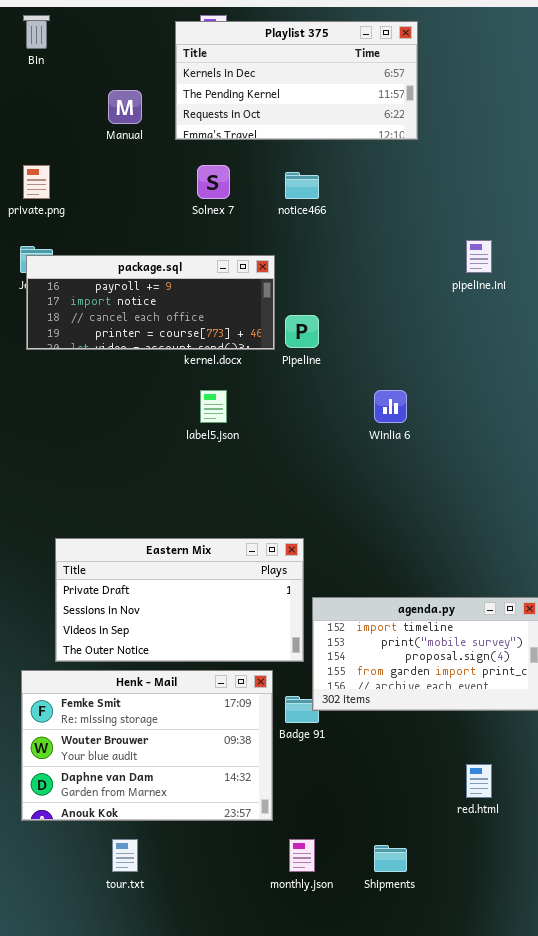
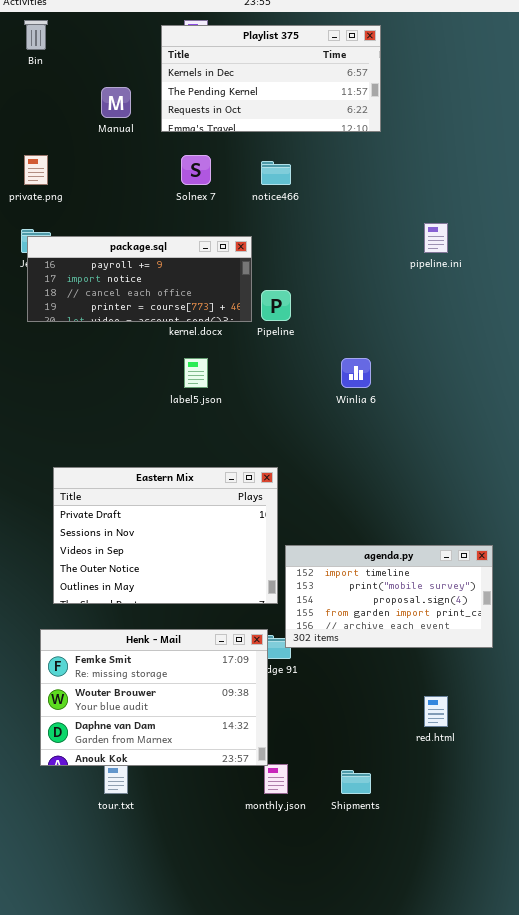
Eastern Mix: [55,538,304,662] -> [53,467,278,604], resized
Henk - Mail: [21,670,273,821] -> [40,629,268,766], moved

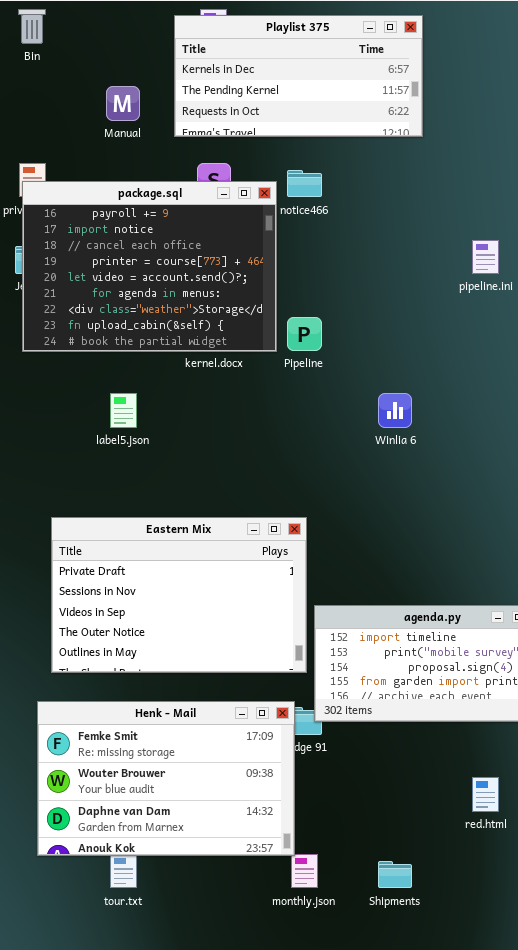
package.sql: [27,236,252,322] -> [22,181,277,352], resized
label5.json: [184,358,208,388] -> [110,393,137,428], moved

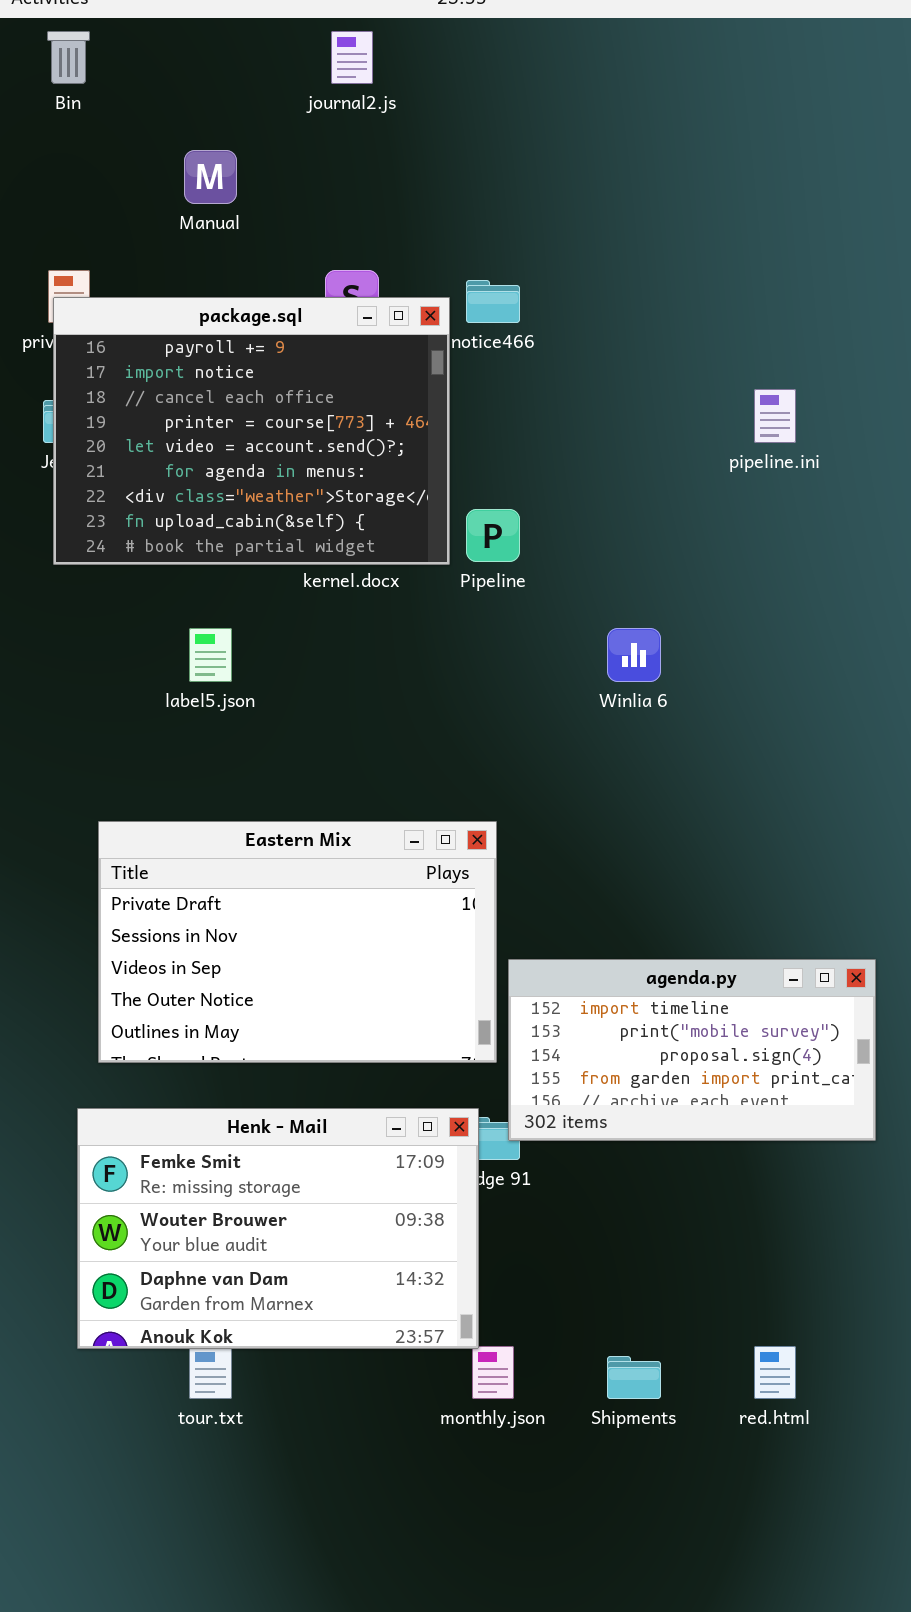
Playlist 375: [174,15,423,137] -> none, closed
red.html: [472,777,499,812] -> [754,1346,796,1399], moved

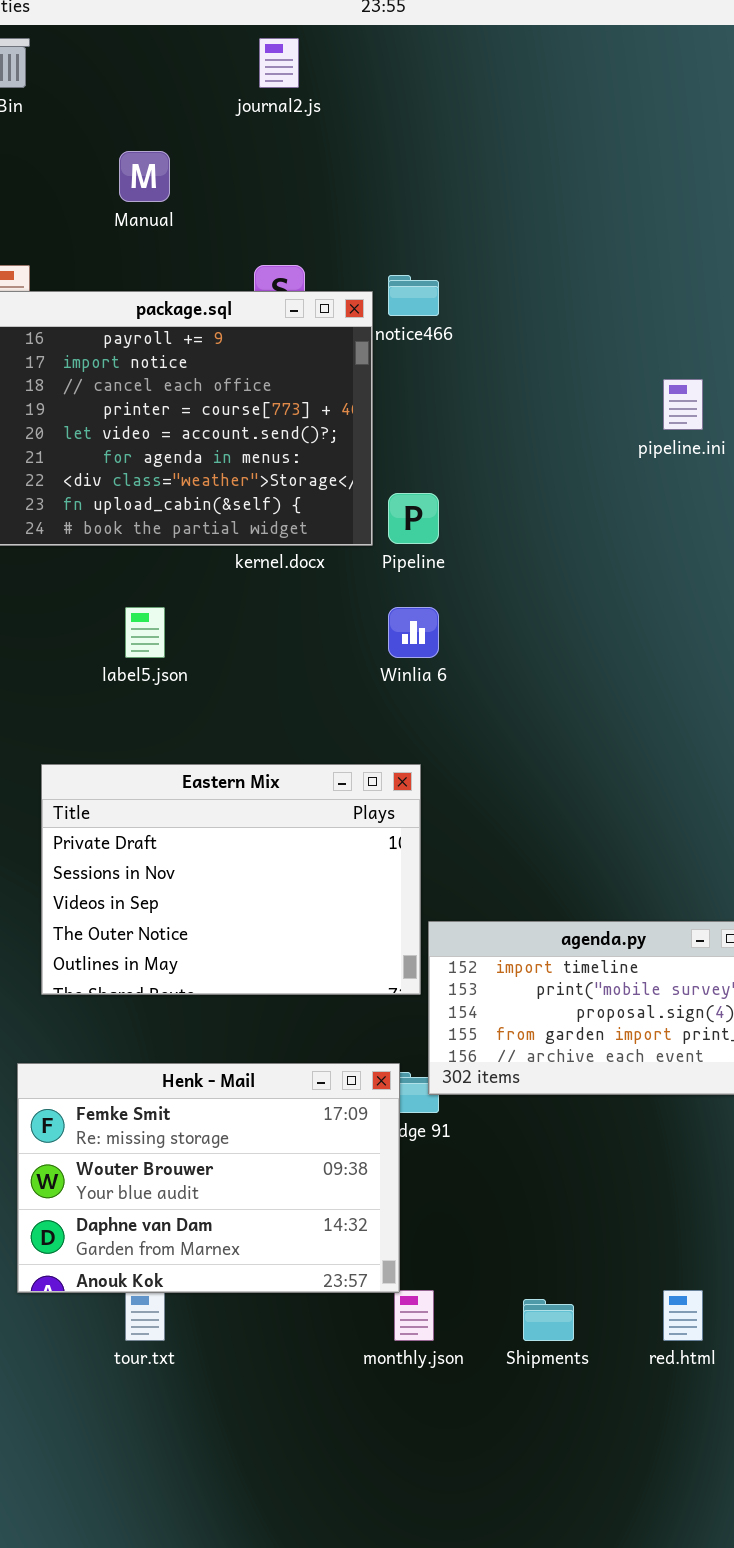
Winlia 6: [607,628,661,682] -> [388,607,439,658], moved
Eastern Mix: [98,821,497,1063] -> [41,764,421,995], moved

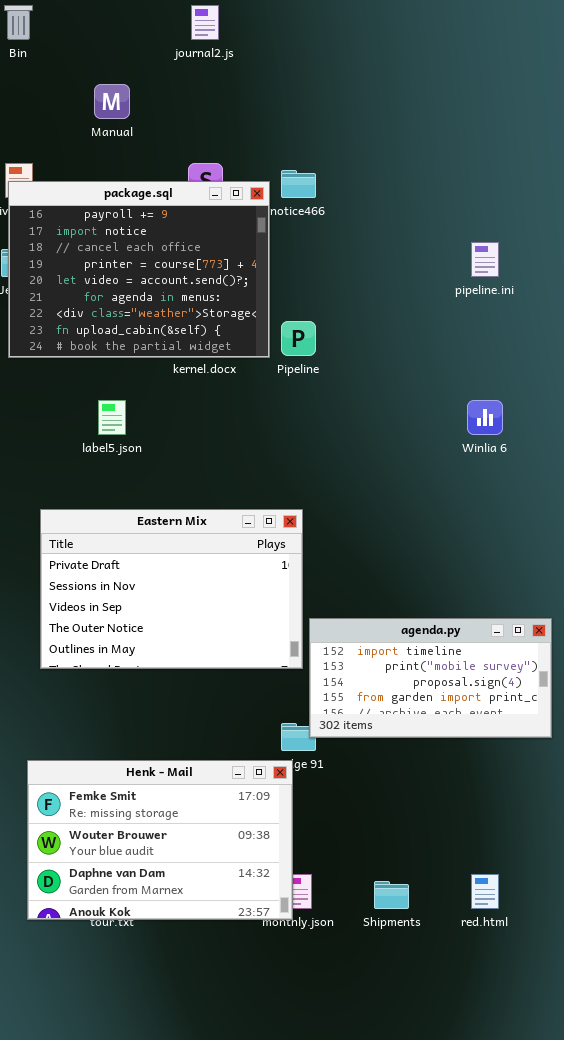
Winlia 6: [388,607,439,658] -> [467,400,503,435], moved
Henk - Mail: [17,1063,400,1293] -> [27,760,293,920], moved

